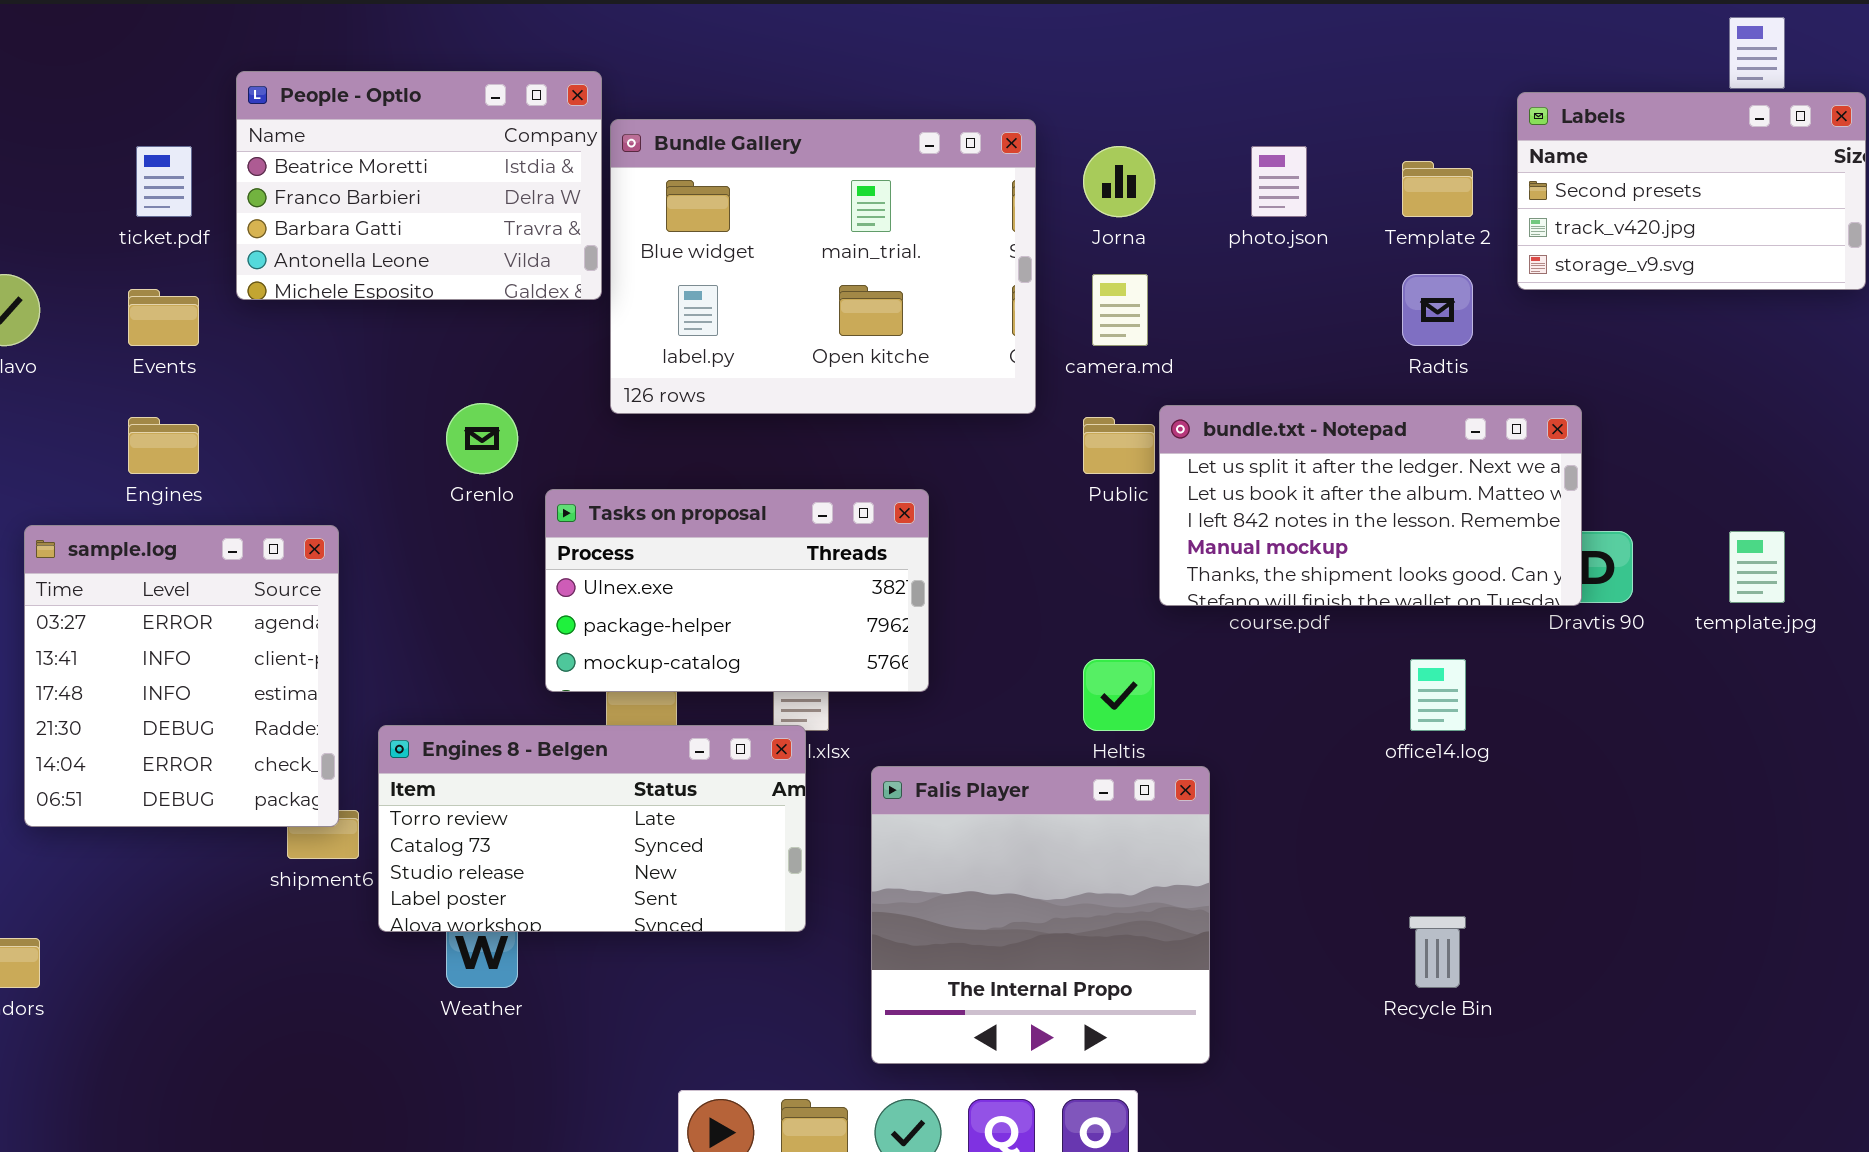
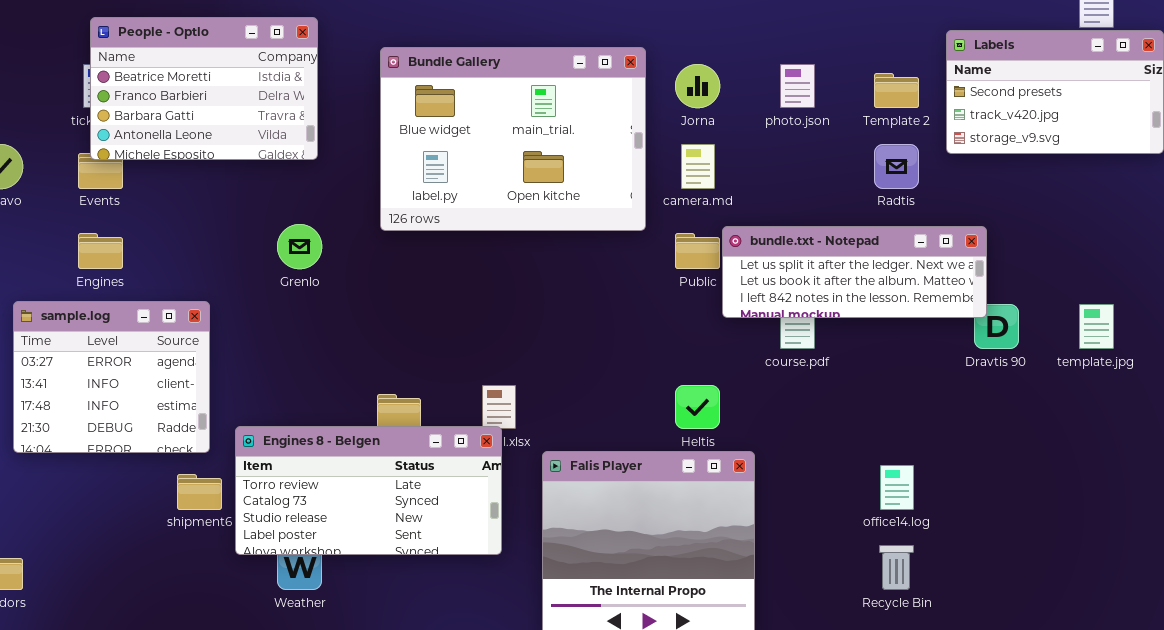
People - Optlo: [236,71,602,300] -> [90,17,318,160], moved
bundle.txt - Notepad: [1159,405,1582,606] -> [722,226,987,318], resized
Tasks on proposal: [545,489,929,692] -> none, closed
sample.log: [24,525,339,827] -> [13,301,210,453], resized
office14.log: [1410,659,1466,731] -> [880,465,914,510], moved

